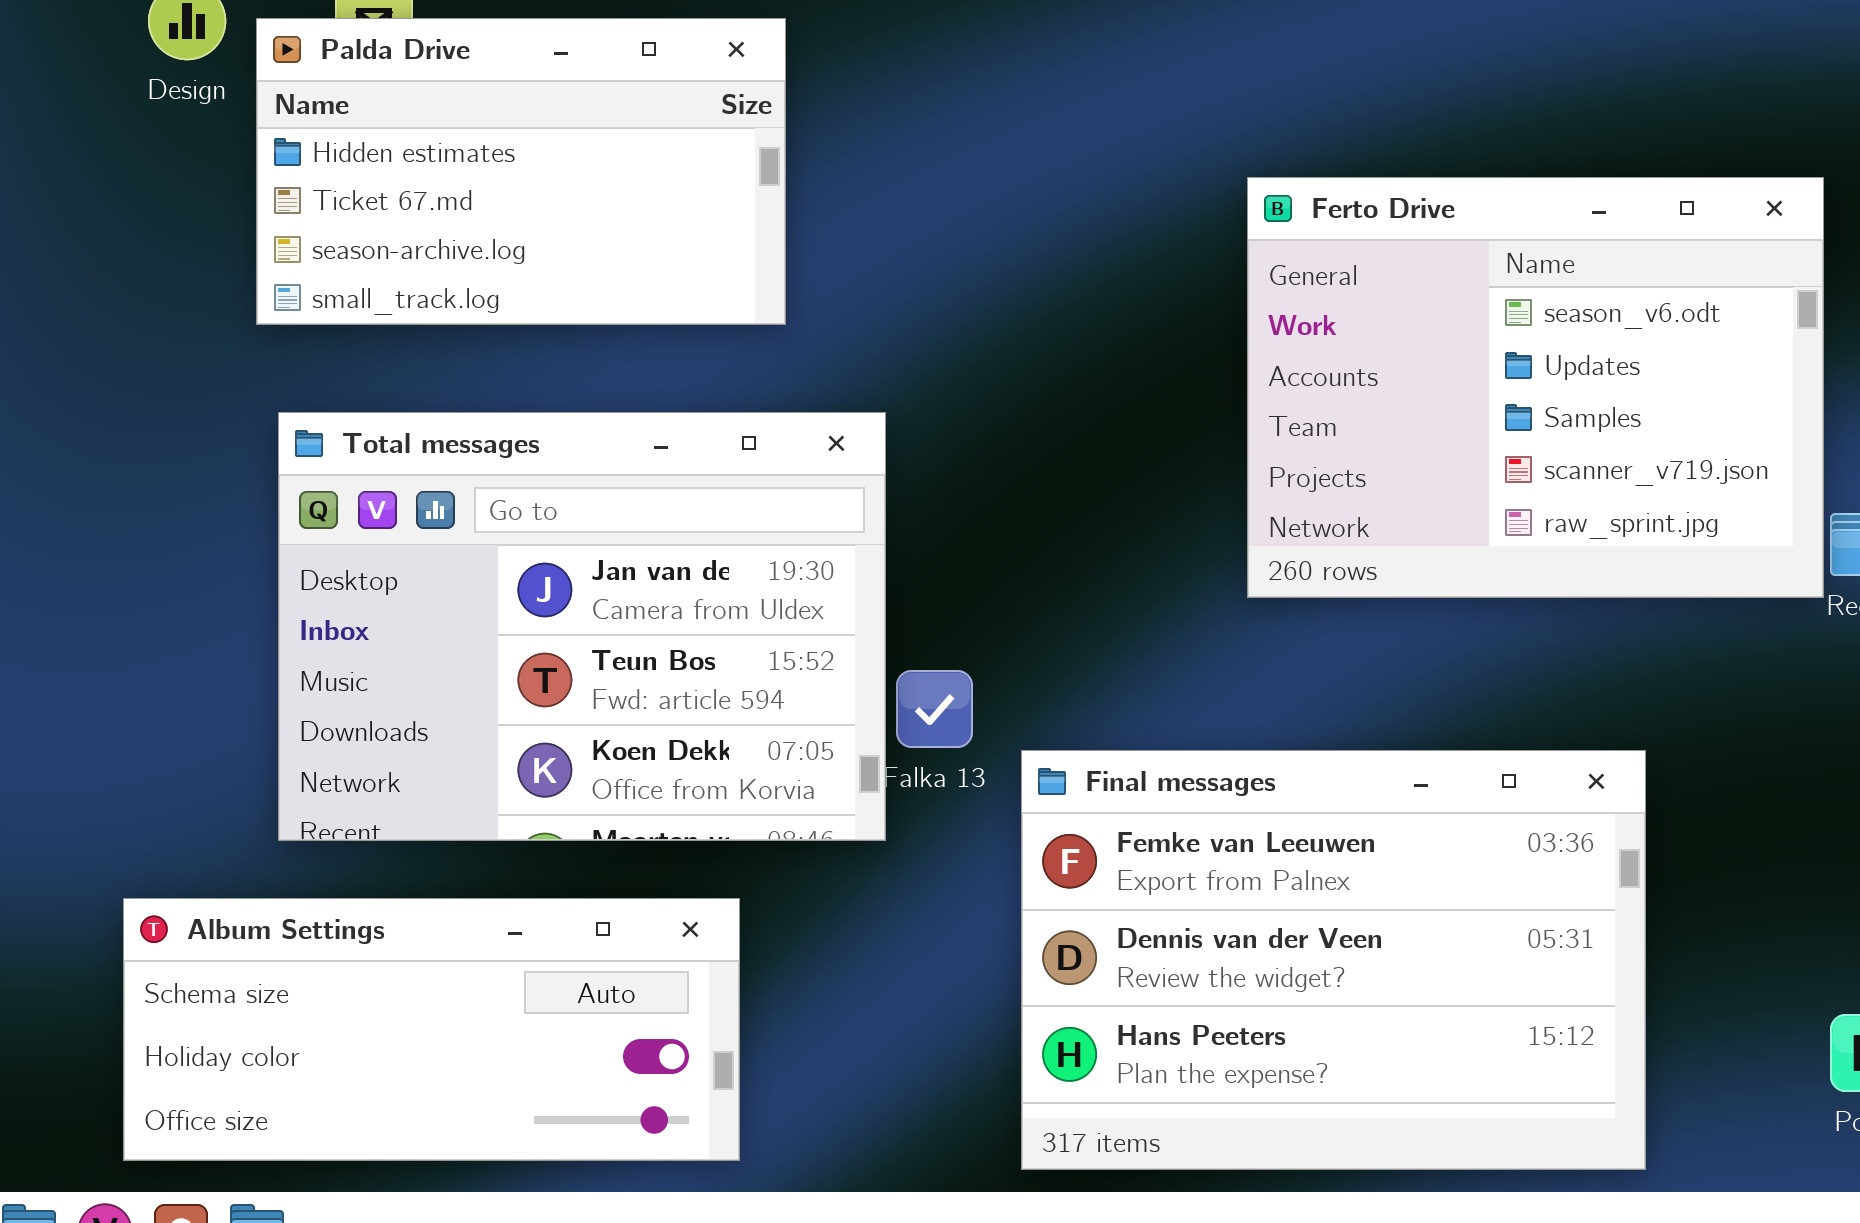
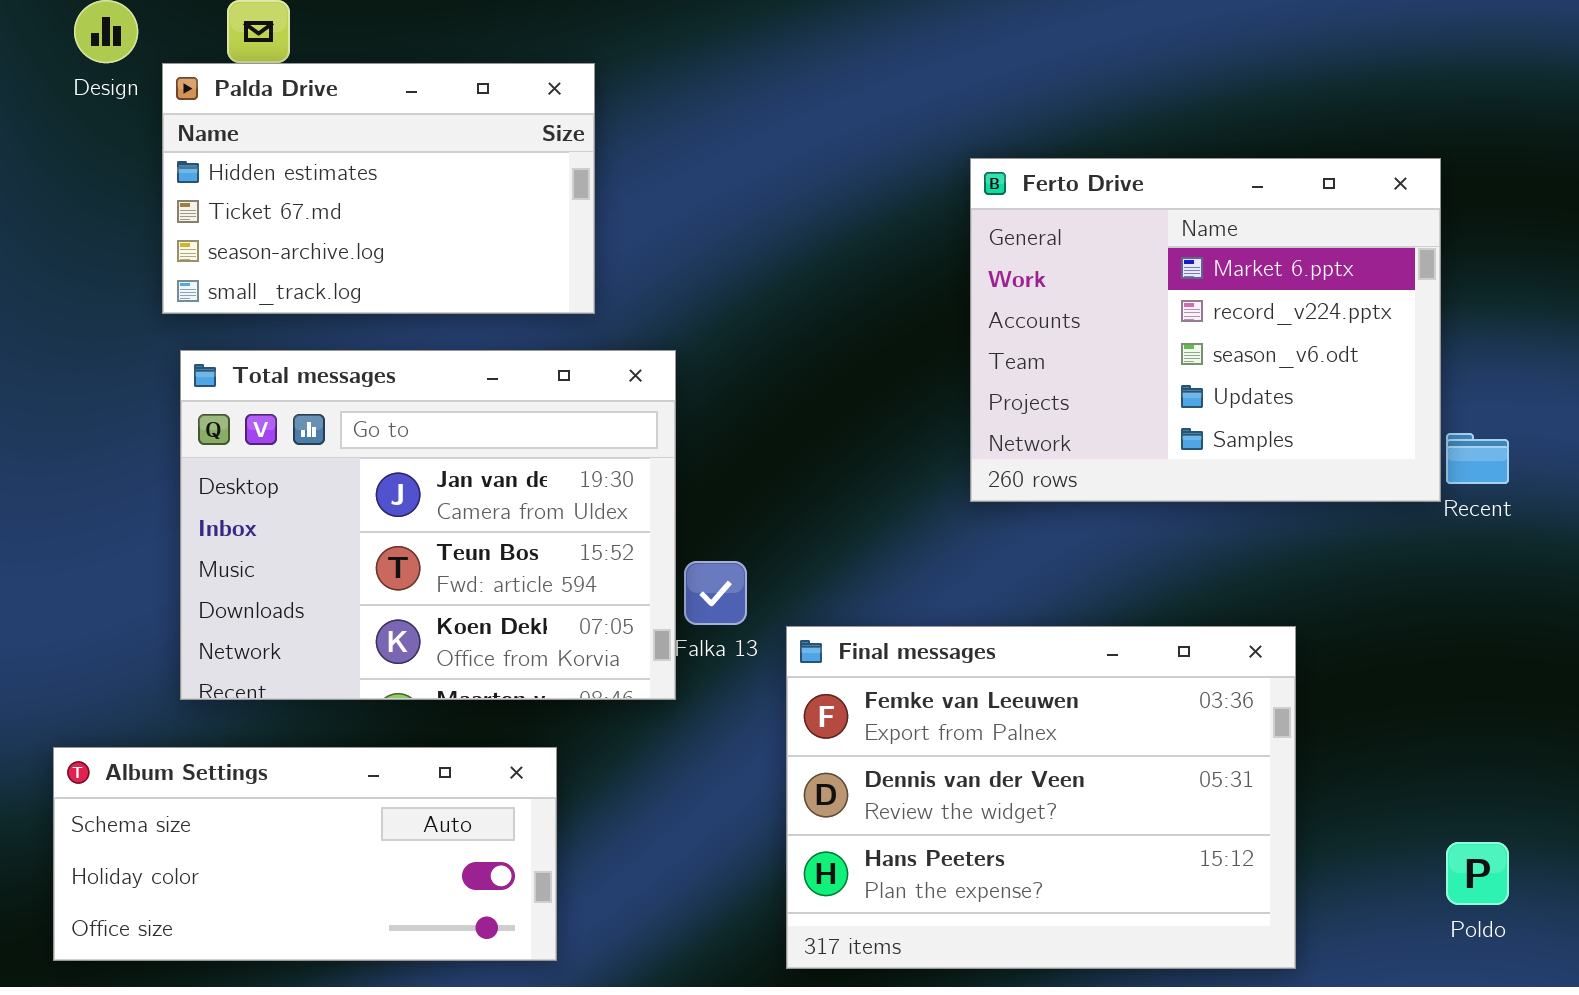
Palda Drive: [256,18,786,325] -> [162,63,595,314], moved
Ferto Drive: [1247,177,1824,598] -> [970,158,1441,502], scrolled up 2 rows

